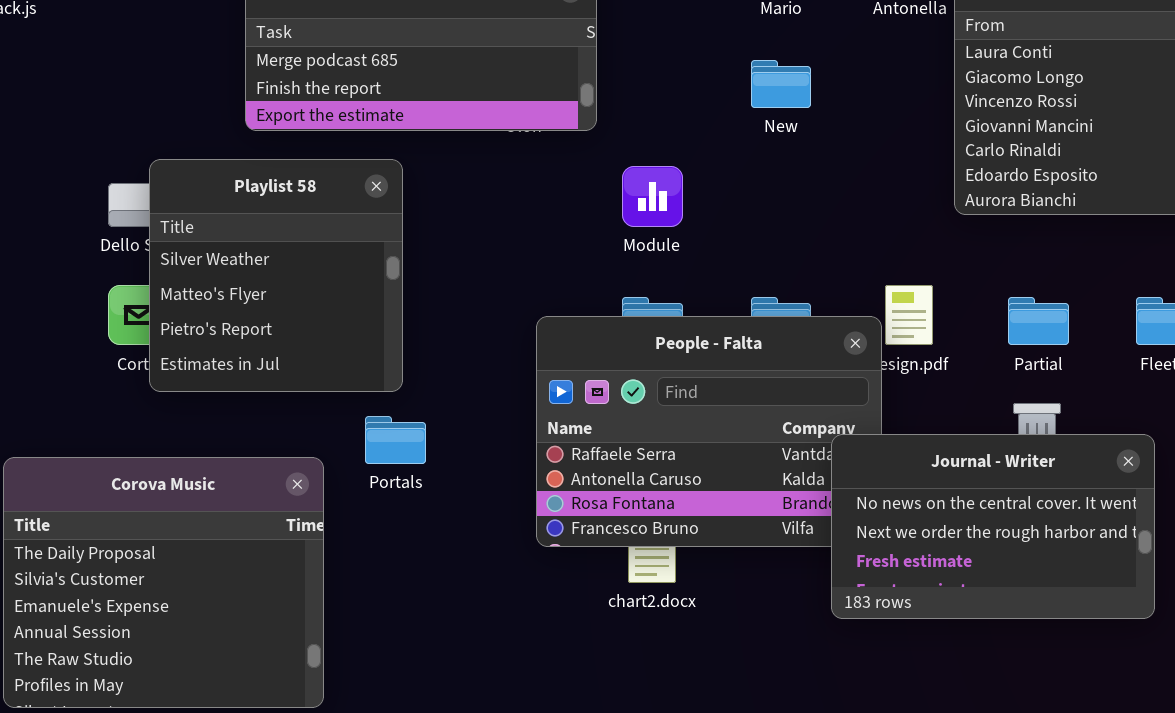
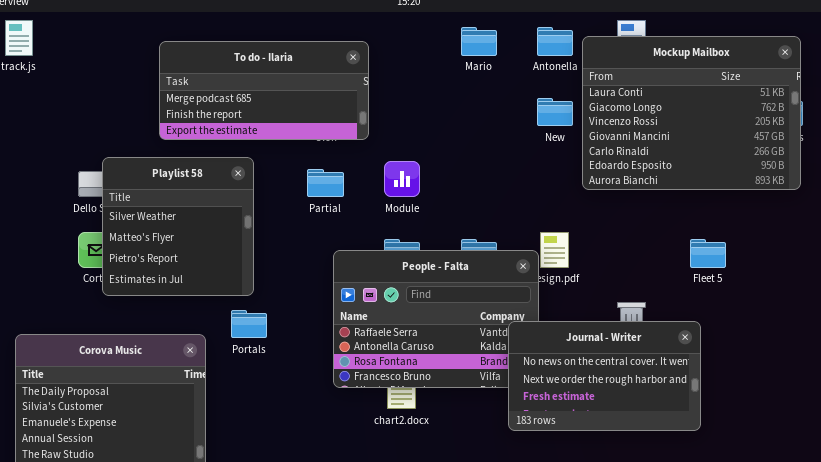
New: [751,60,811,108] -> [537,98,573,126], moved
Partial: [1008,297,1069,345] -> [307,169,344,197], moved

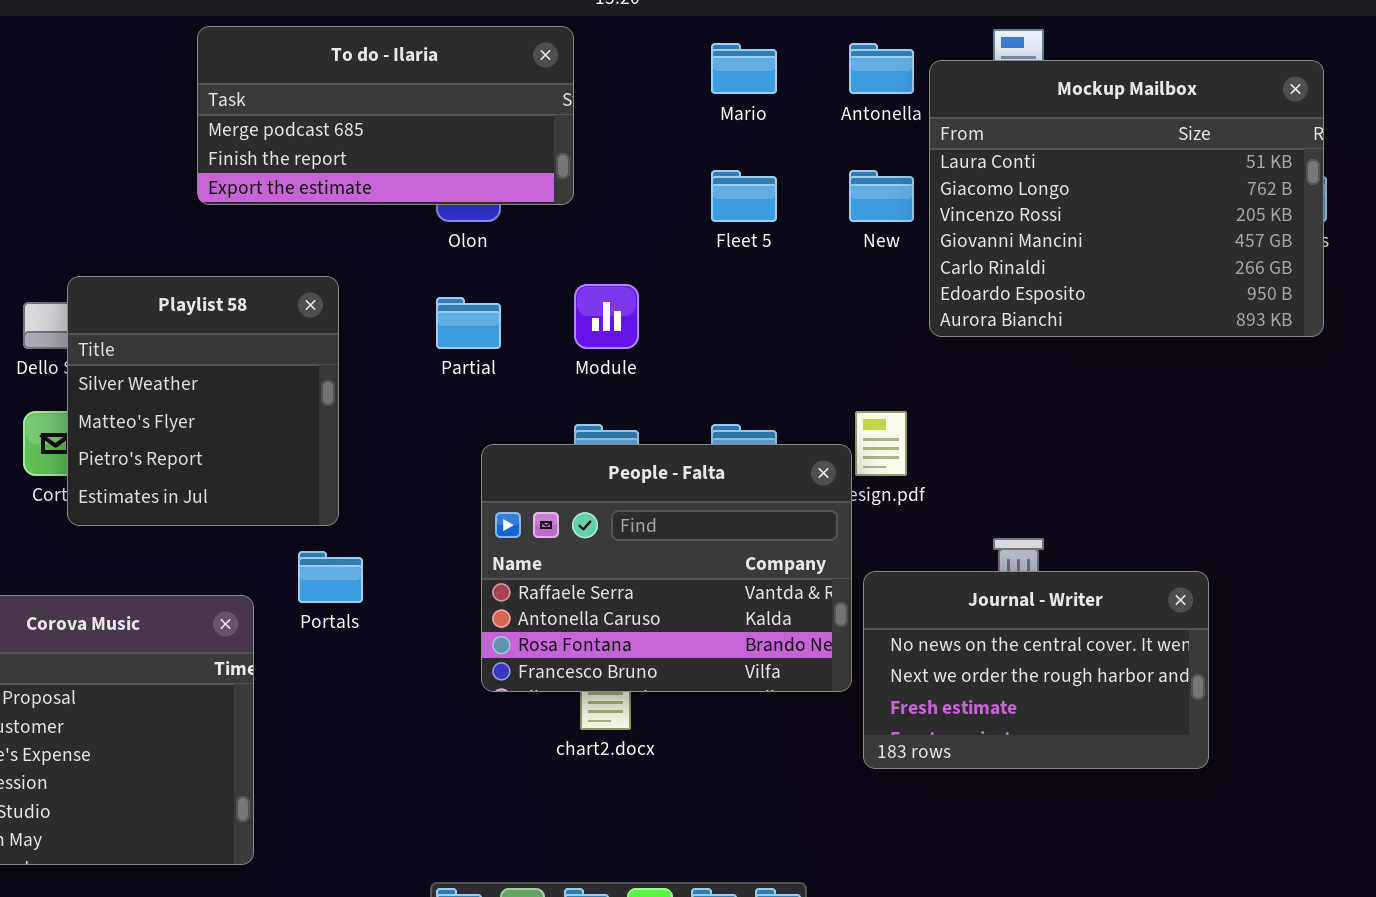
To do - Ilaria: [159,41,369,140] -> [197,26,574,205], moved
Fleet 5: [690,239,726,268] -> [711,170,777,222], moved
Journal - Writer: [508,321,701,431] -> [863,571,1209,769], moved

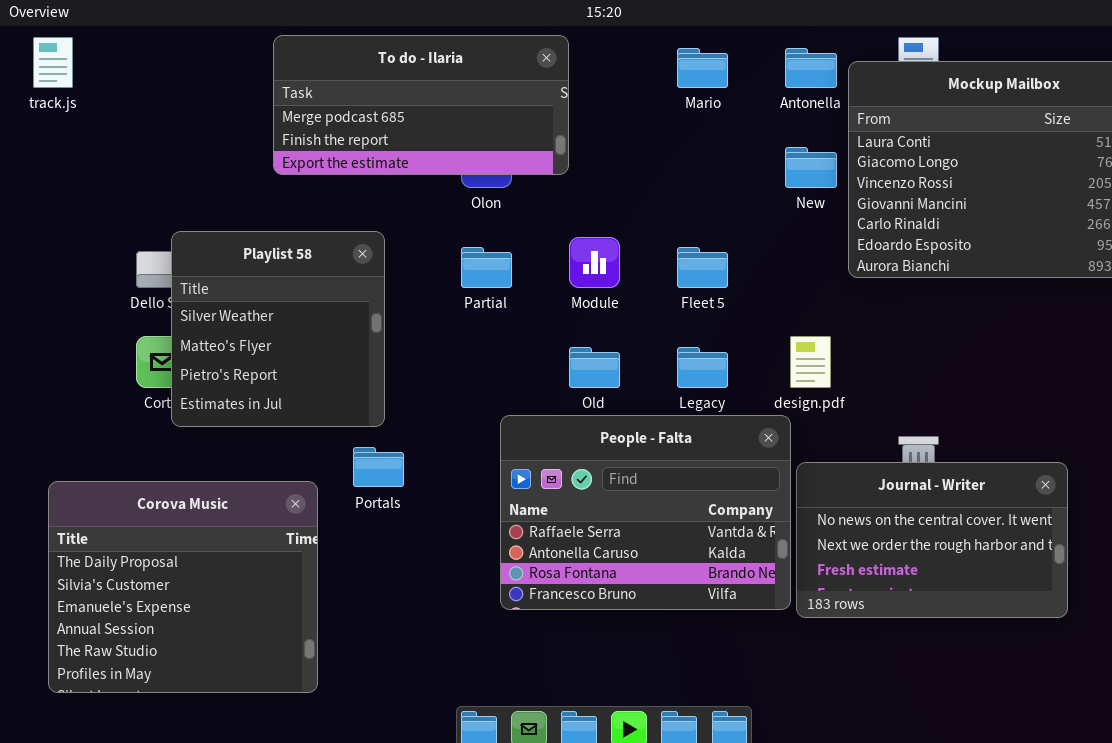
Fleet 5: [711,170,777,222] -> [677,247,728,288], moved
People - Falta: [481,444,852,692] -> [500,415,791,610], moved

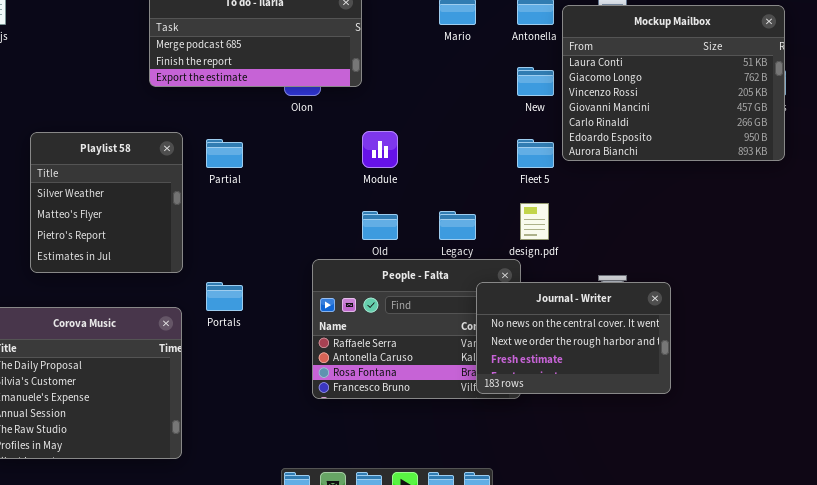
Playlist 58: [171,231,385,427] -> [30,132,183,273], moved
Partial: [461,247,512,288] -> [206,139,243,168], moved
Fleet 5: [677,247,728,288] -> [517,139,554,168], moved
Journal - Writer: [796,462,1068,618] -> [476,282,671,394], moved

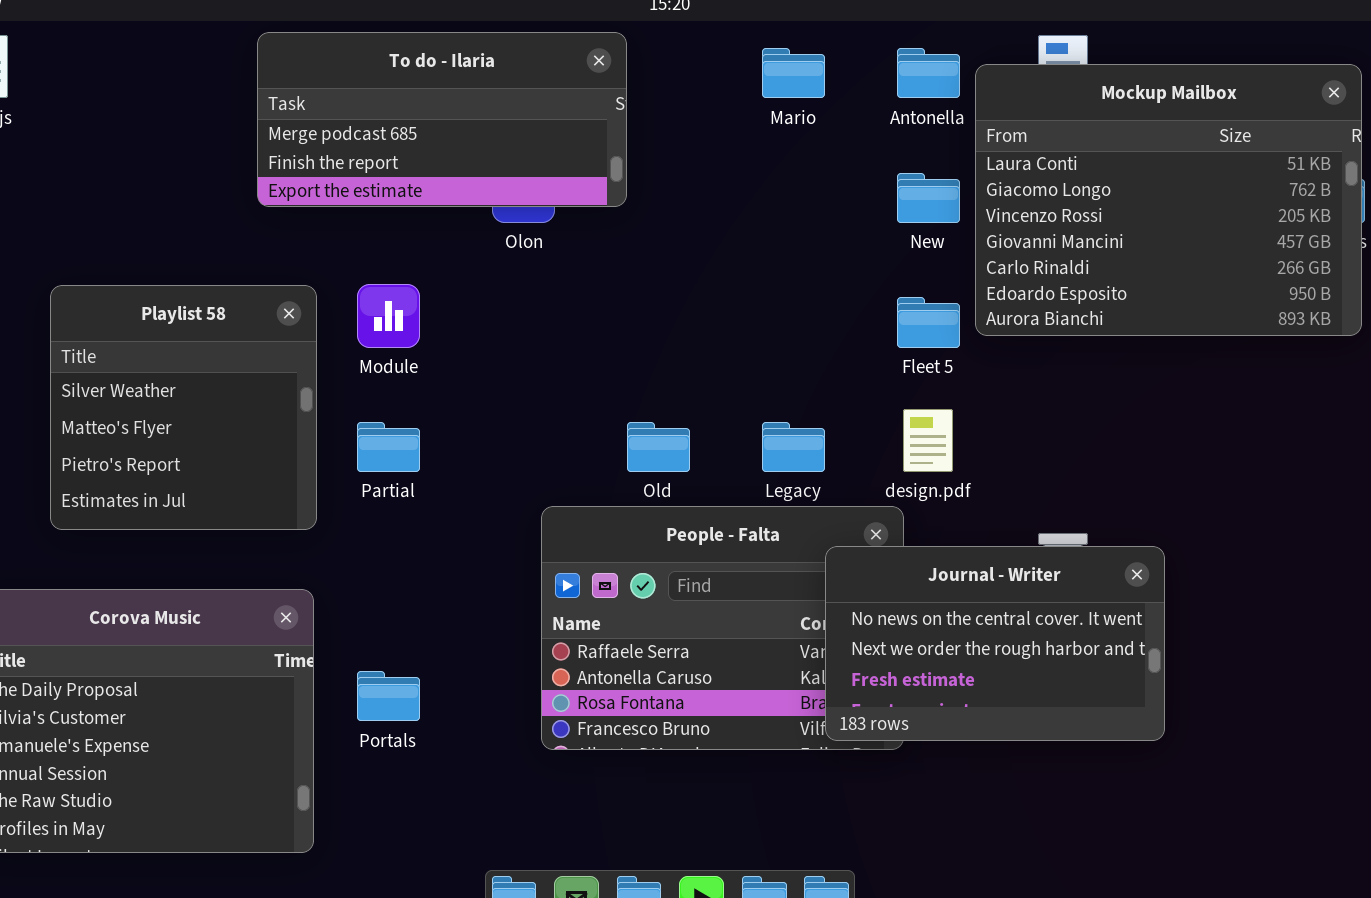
Module: [362,131,398,168] -> [357,284,420,348], moved
Partial: [206,139,243,168] -> [357,422,420,472], moved
Portals: [206,282,243,311] -> [357,671,420,721], moved

